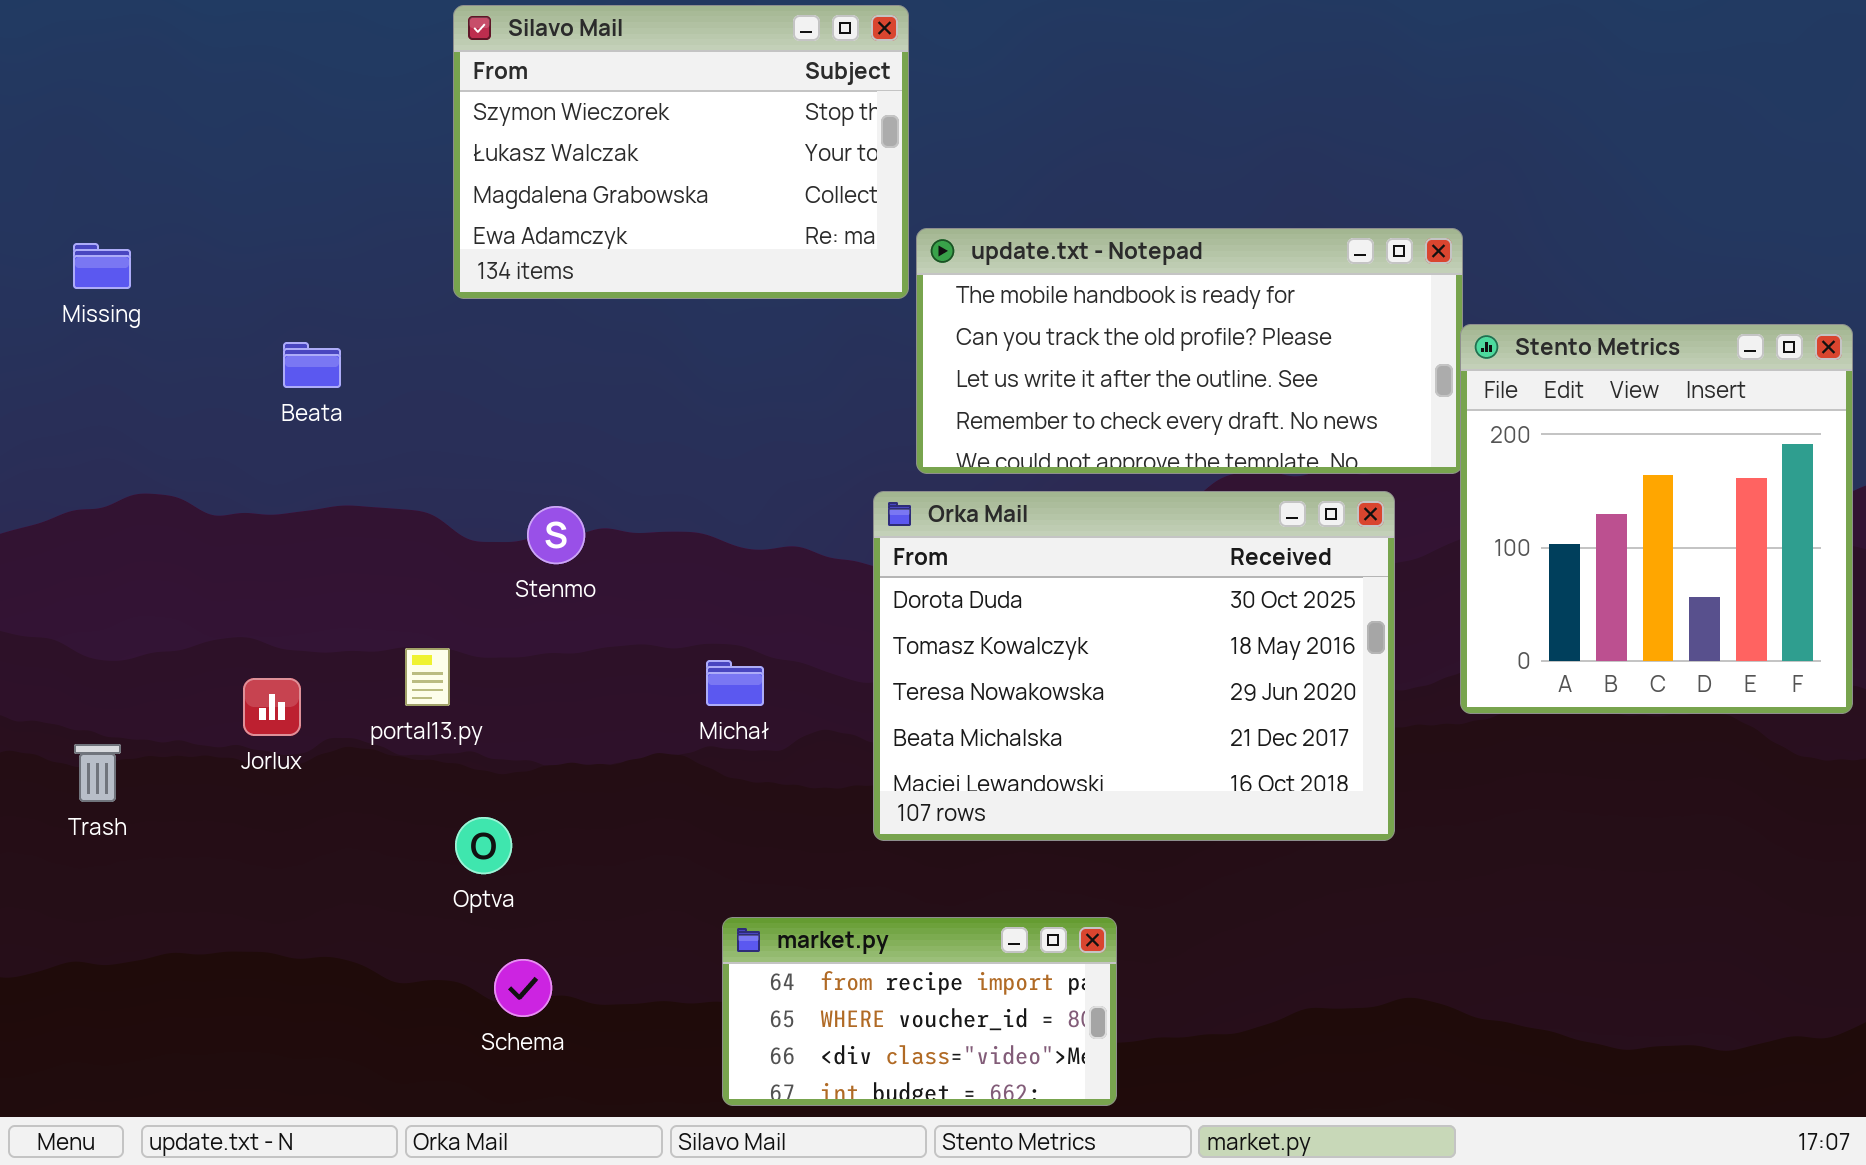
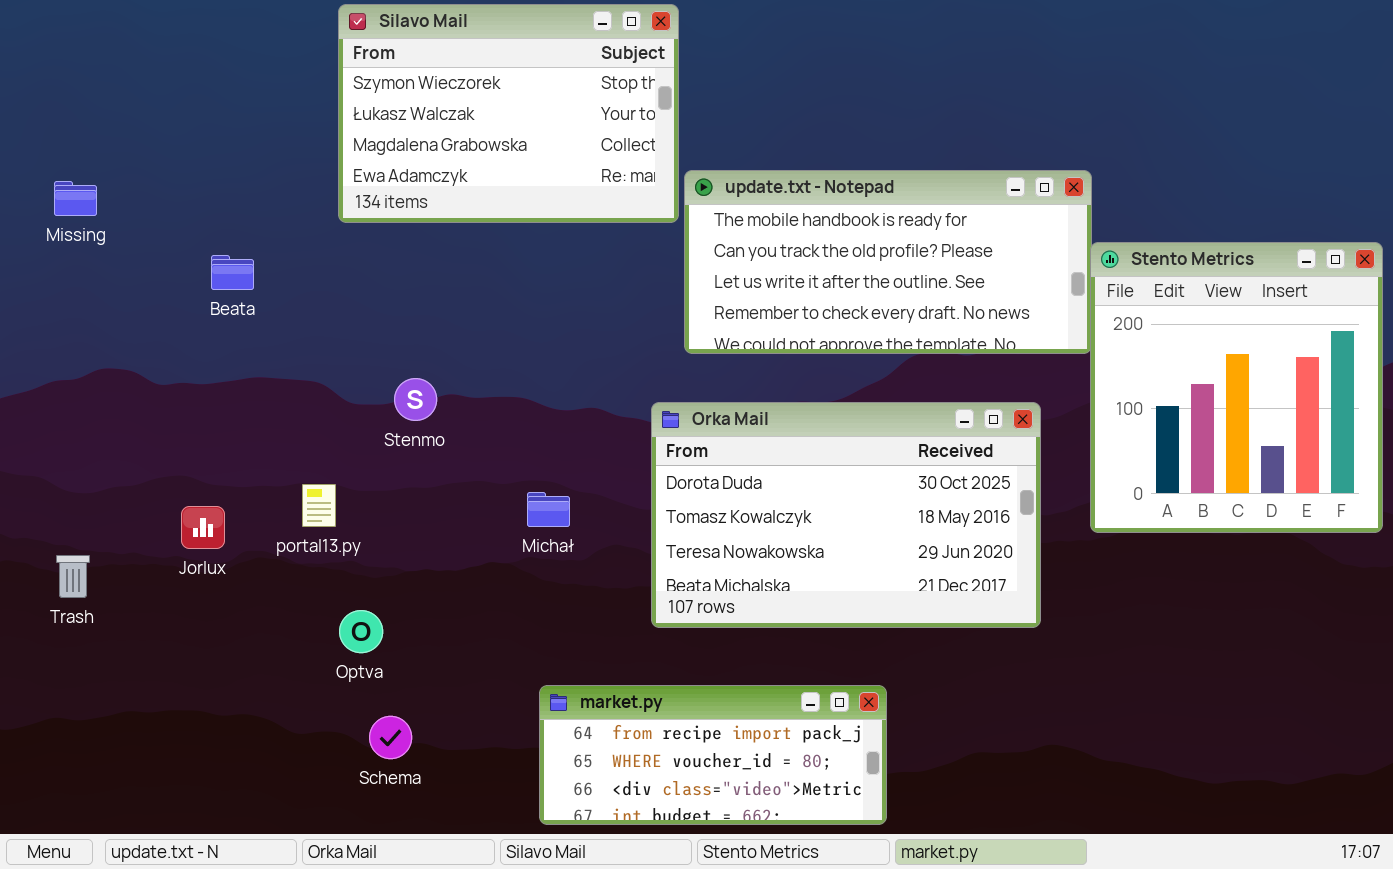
Orka Mail: [873,491,1395,841] -> [651,402,1041,628], resized
market.py: [722,917,1117,1106] -> [539,685,887,825], resized

